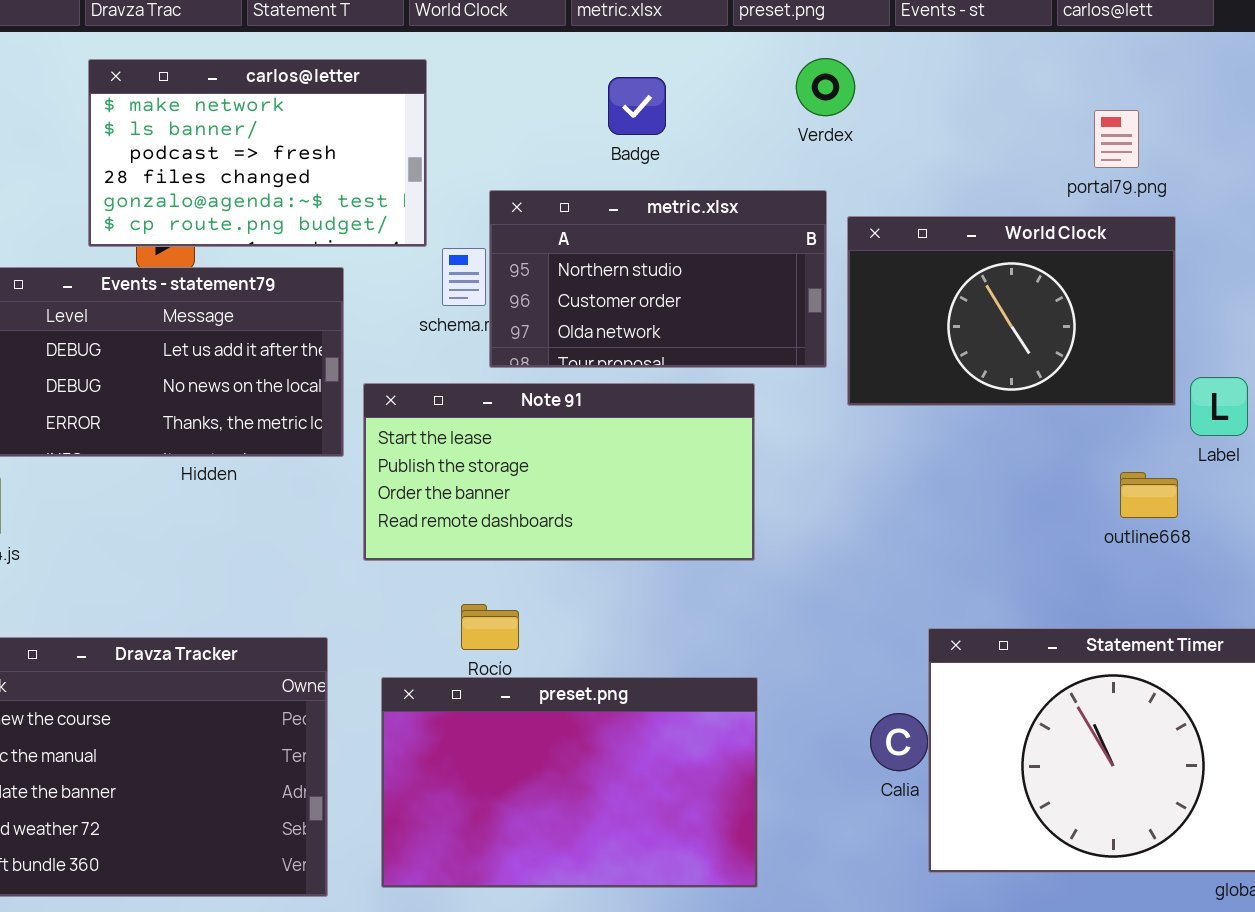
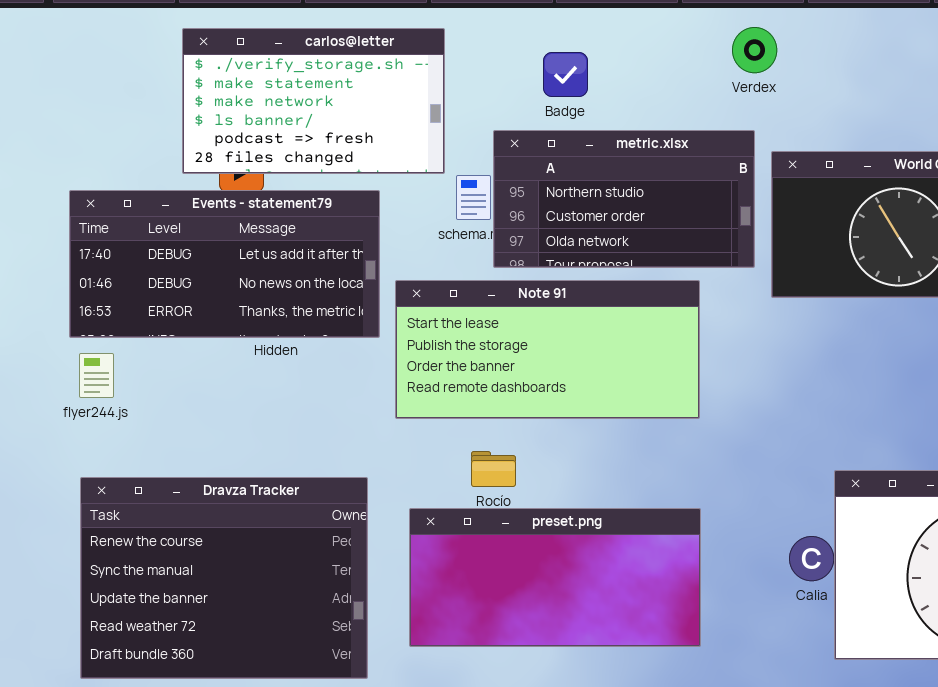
carlos@letter: [88,59,427,247] -> [182,28,445,174], scrolled up 2 rows
Badge: [608,77,666,135] -> [543,52,588,97], moved
preset.png: [381,677,758,888] -> [409,508,701,647], resized

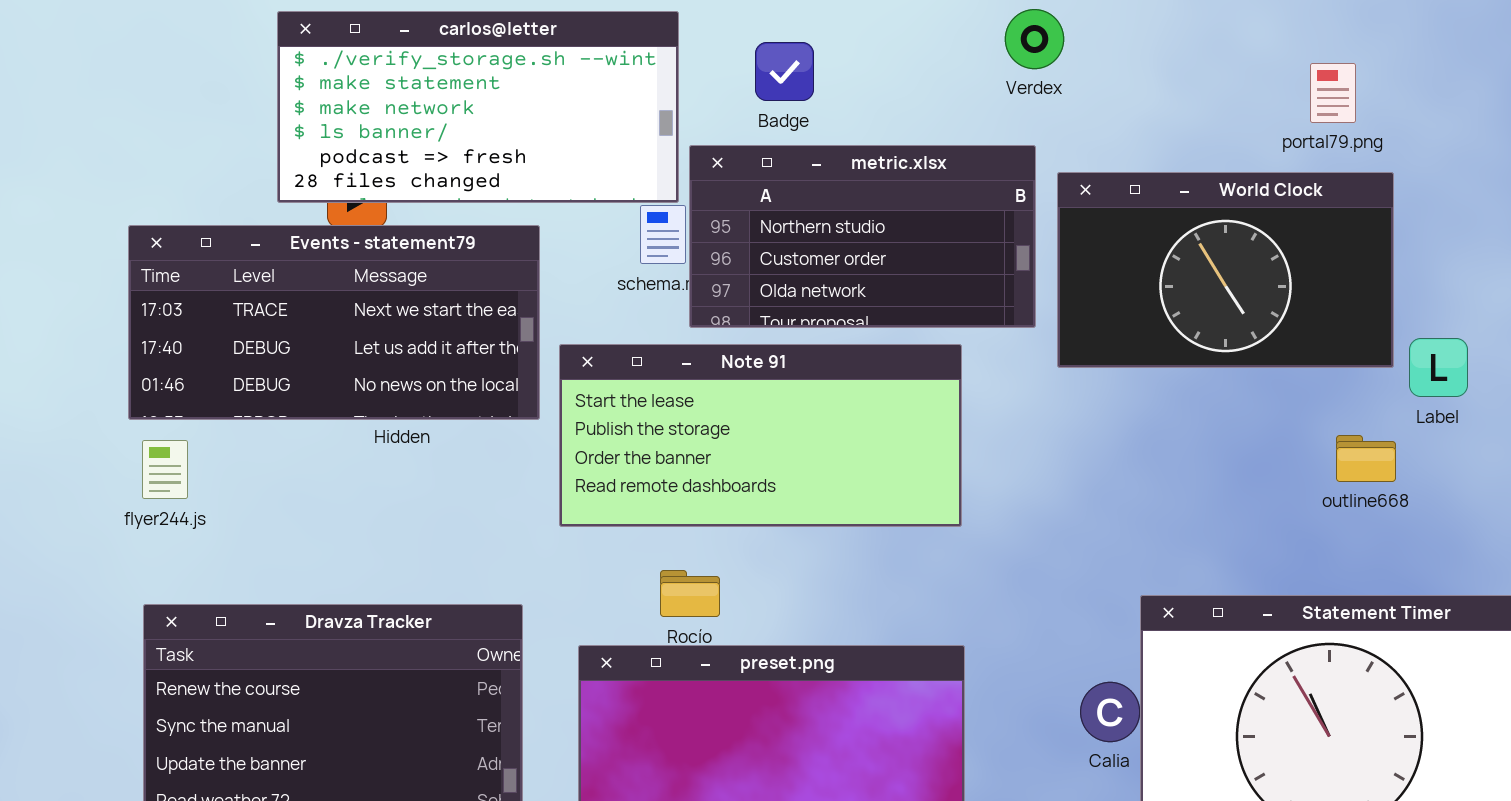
carlos@letter: [182,28,445,174] -> [277,11,679,203], resized
Events - statement79: [69,190,380,338] -> [128,225,540,420], scrolled up 1 row

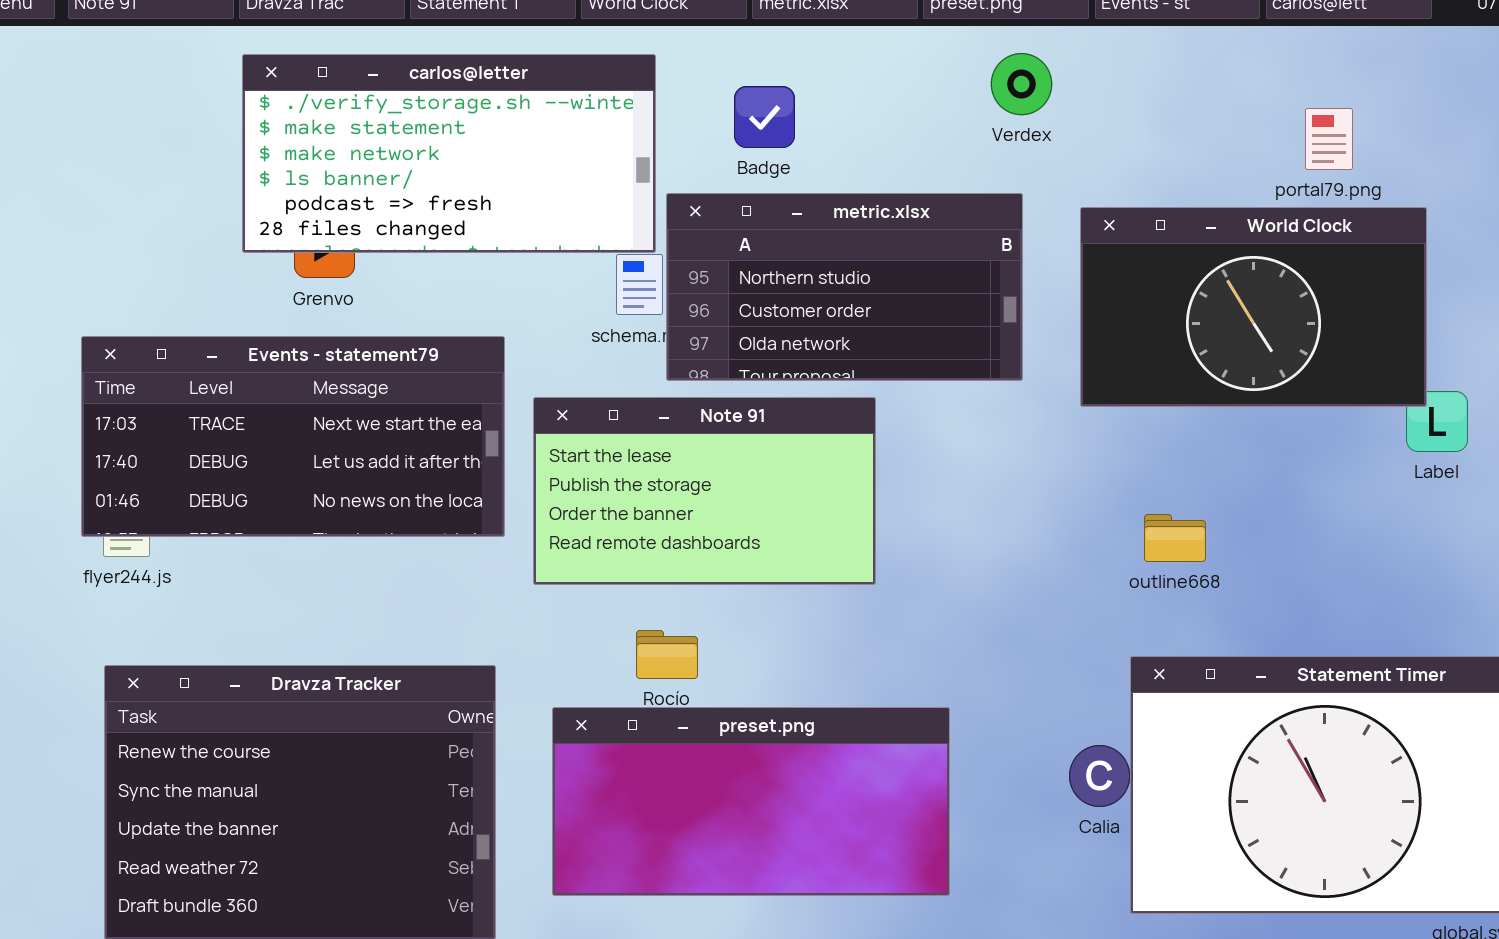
World Clock: [1057,172,1394,368] -> [1080,207,1427,407], moved
Events - statement79: [128,225,540,420] -> [81,336,505,537], moved
Note 91: [559,344,962,527] -> [533,397,876,585], resized
outline668: [1336,435,1396,482] -> [1144,514,1206,562], moved

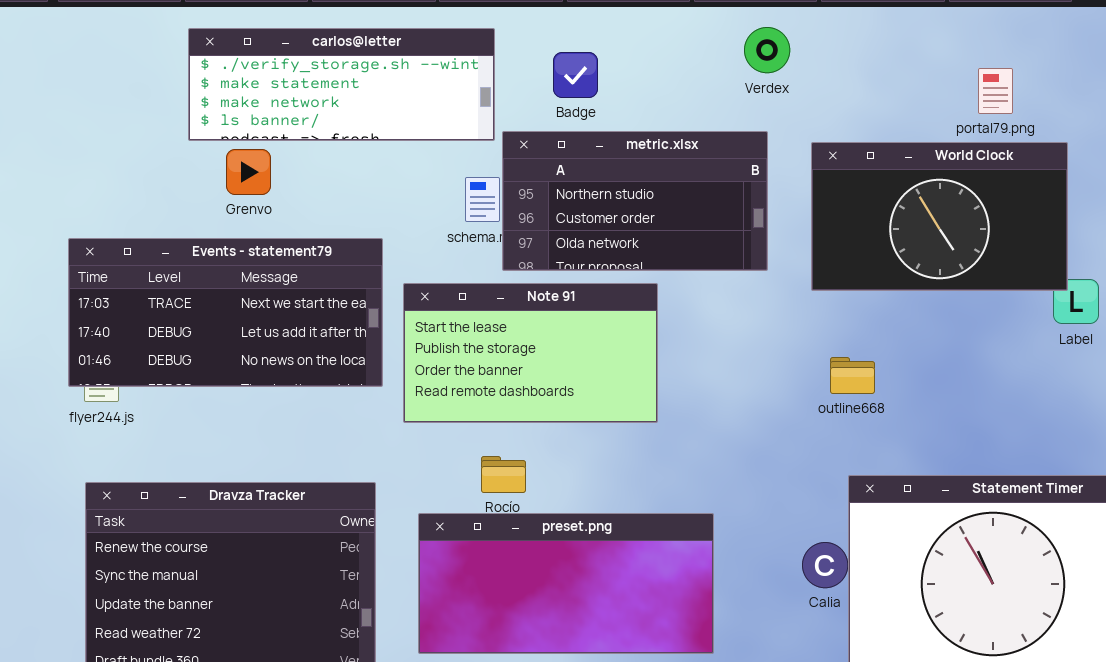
carlos@letter: [242,54,656,253] -> [188,28,495,141], resized
outline668: [1144,514,1206,562] -> [830,357,875,394], moved

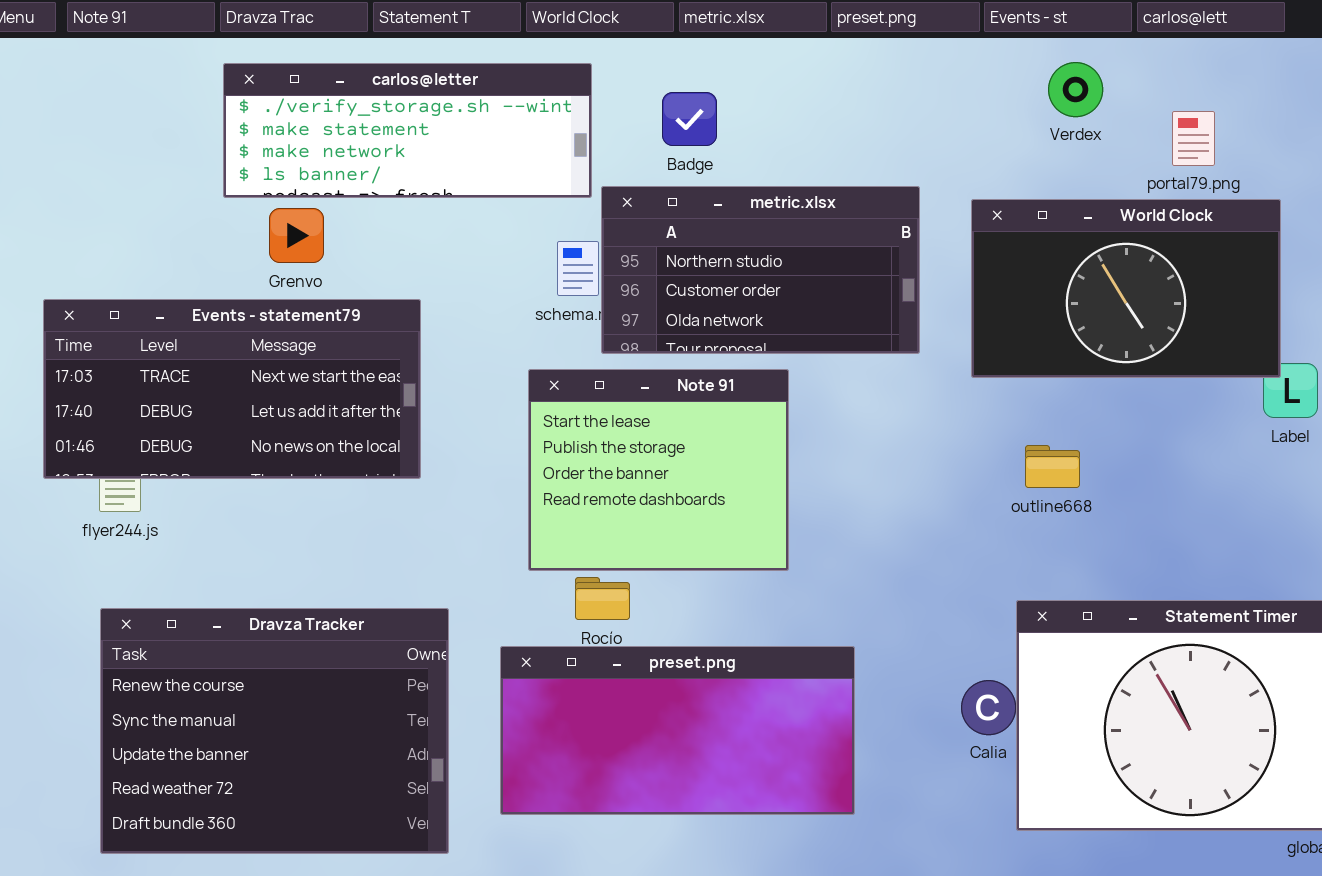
Verdex: [744,27,790,73] -> [1048,62,1103,117], moved
Events - statement79: [68,238,383,387] -> [43,299,421,479], moved
Note 91: [403,283,658,423] -> [528,369,789,571], resized
outline668: [830,357,875,394] -> [1025,445,1080,488], moved

